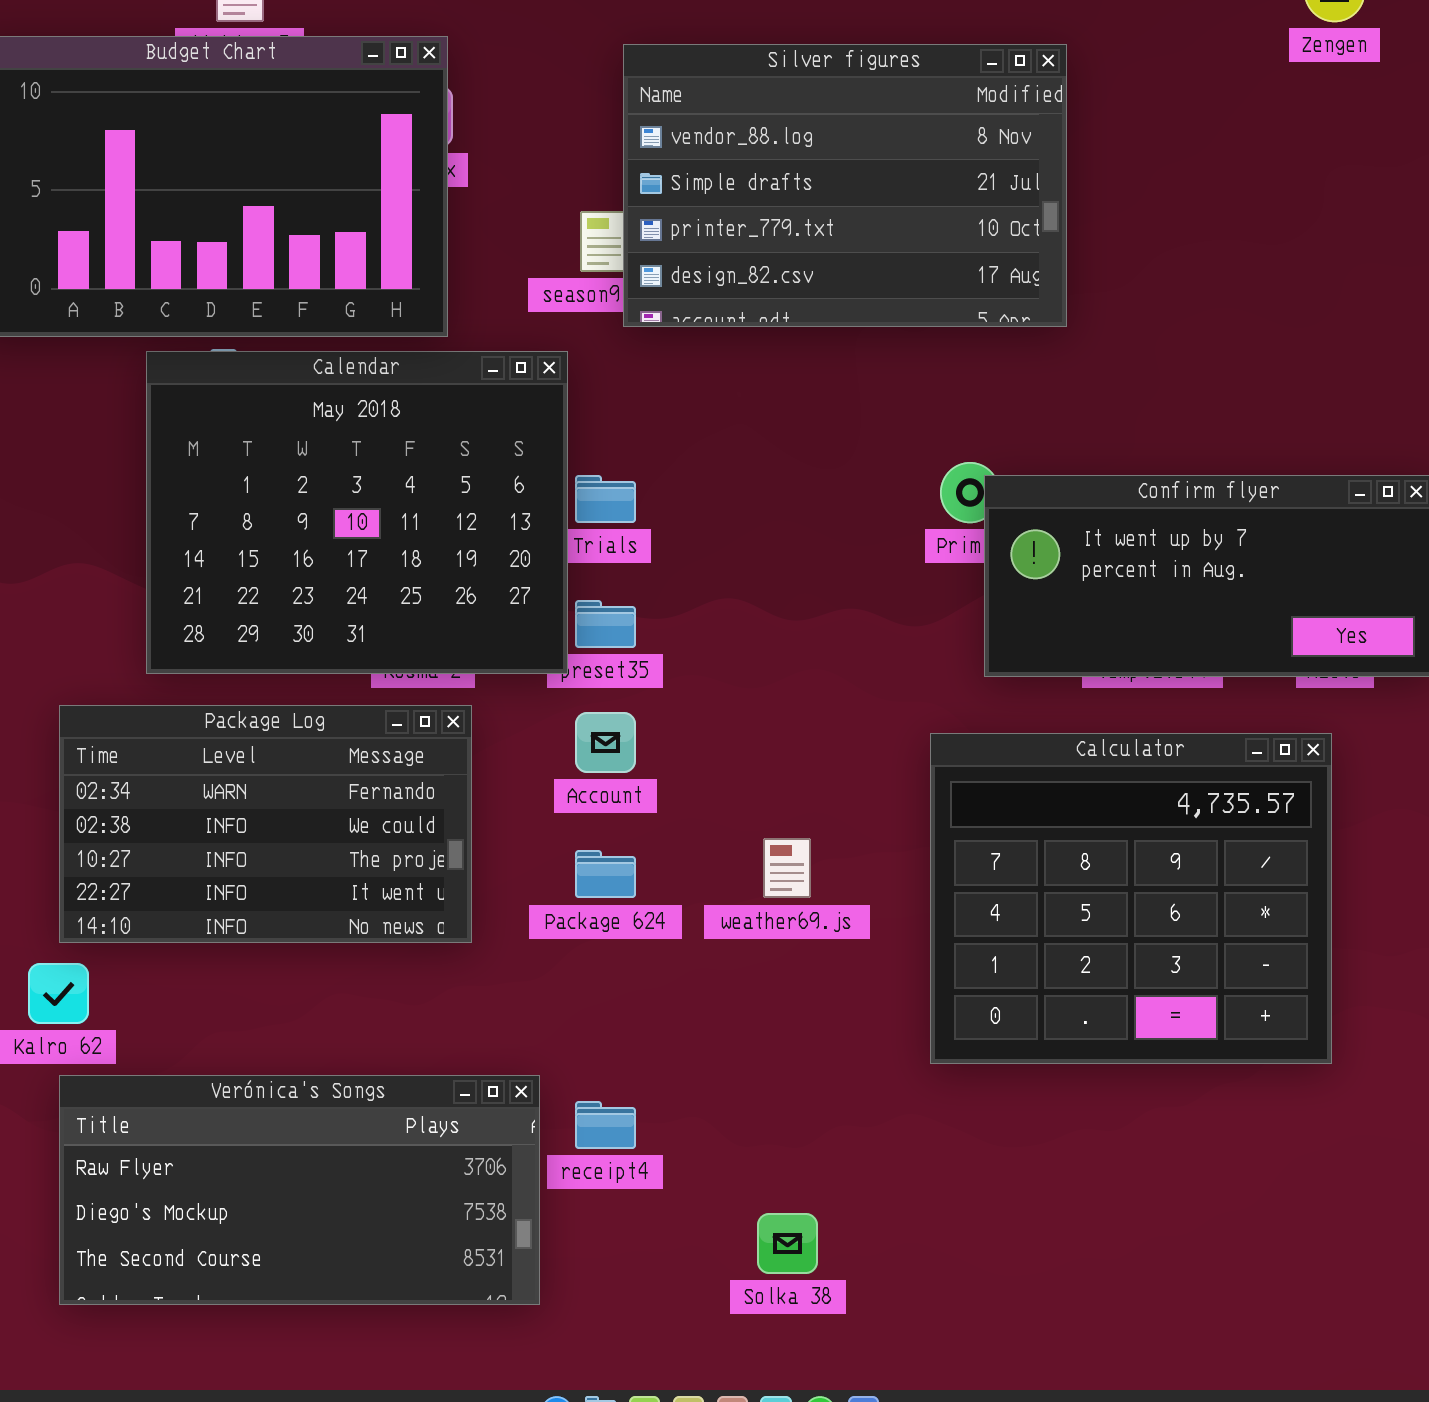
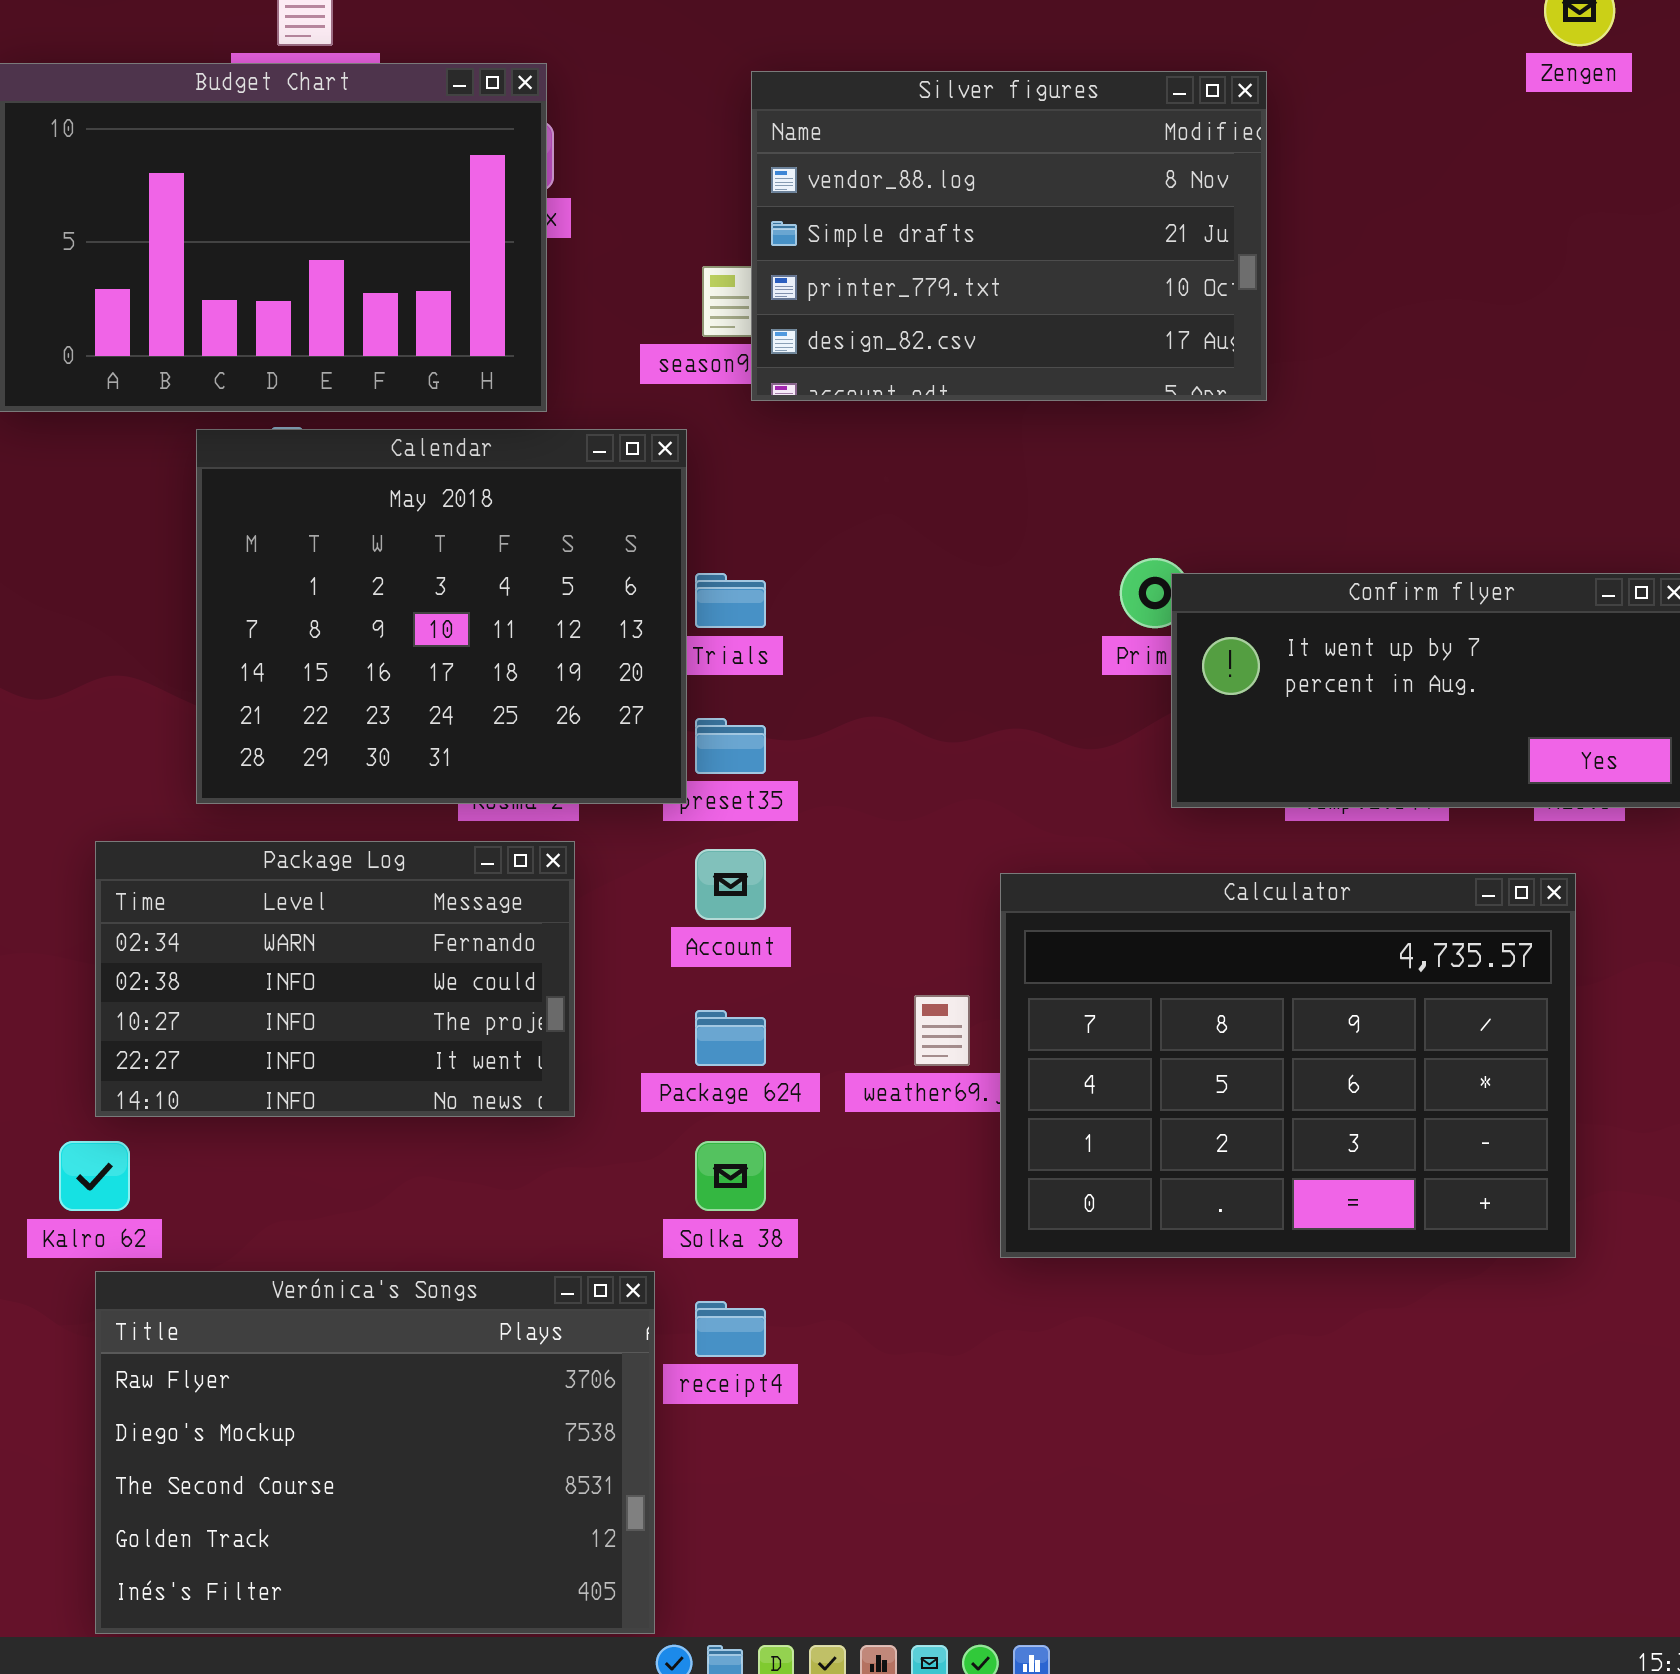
Calculator: [930,733,1332,1064] -> [1000,873,1576,1258], resized
Verónica's Songs: [59,1075,540,1305] -> [95,1271,655,1634], resized
Solka 38: [757,1213,818,1274] -> [695,1141,766,1211], moved

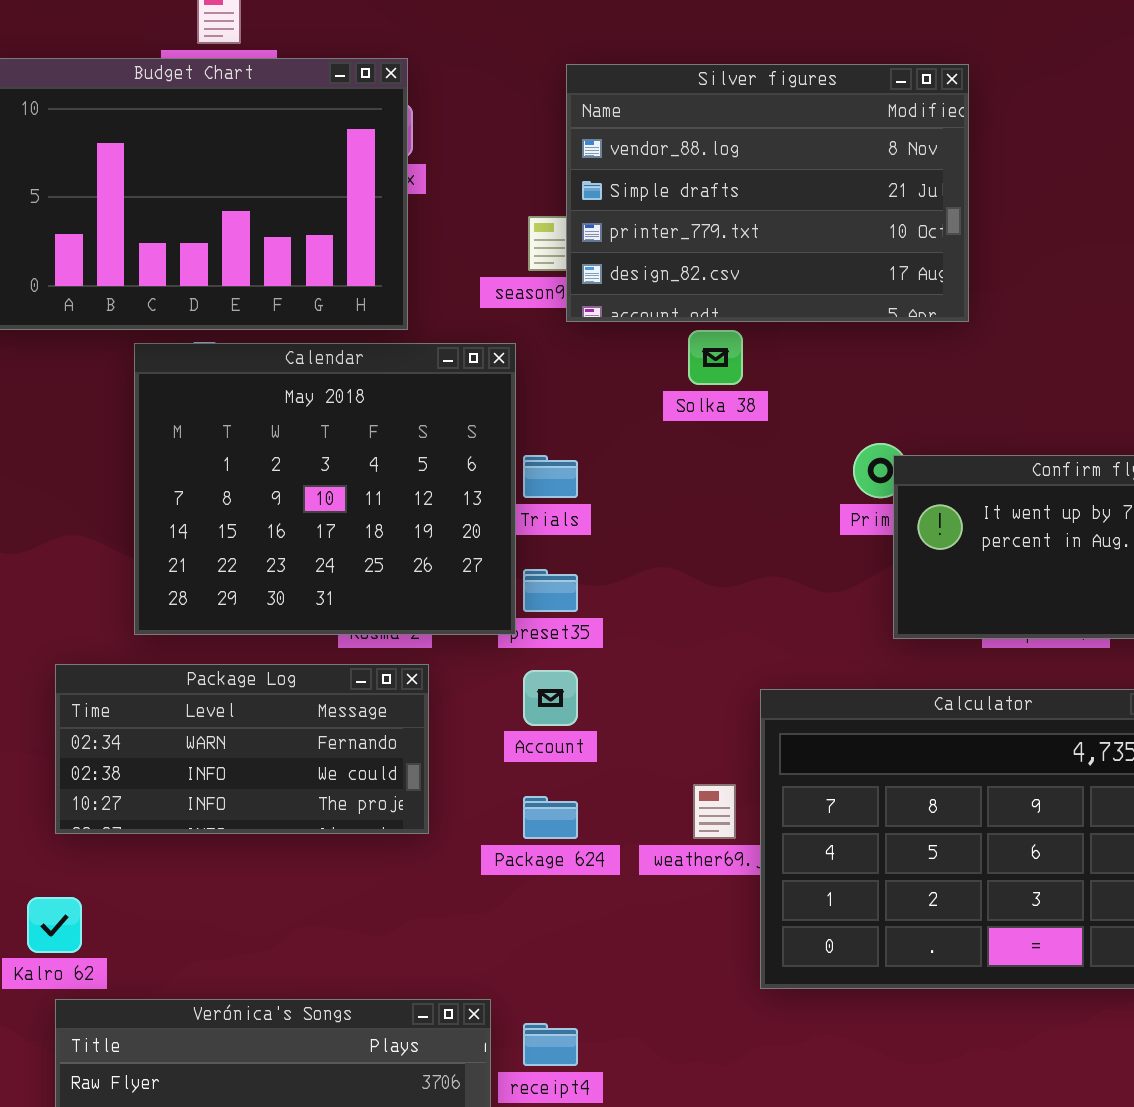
Package Log: [95,841,575,1117] -> [55,664,429,834], resized
Solka 38: [695,1141,766,1211] -> [688,330,743,385], moved

